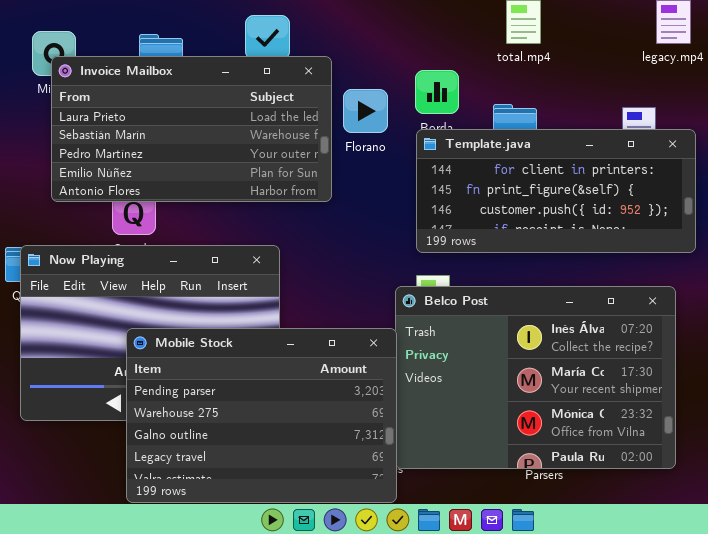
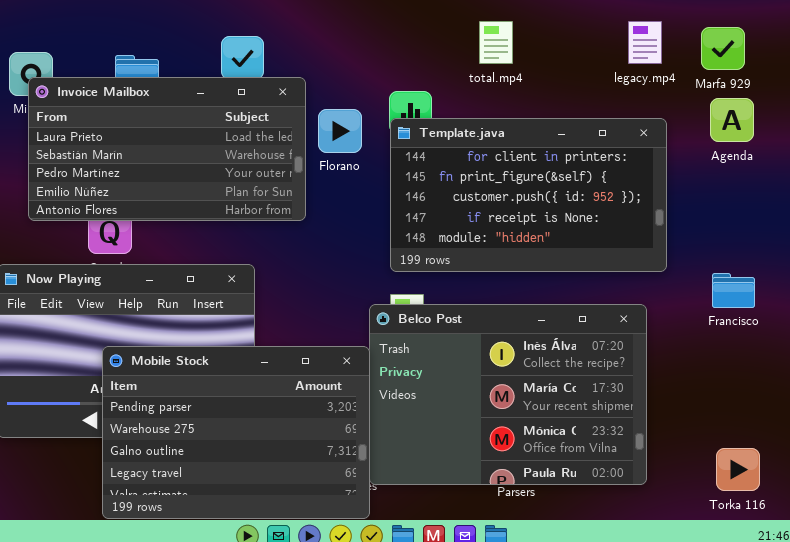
Template.java: [416,129,696,253] -> [390,118,667,272], resized

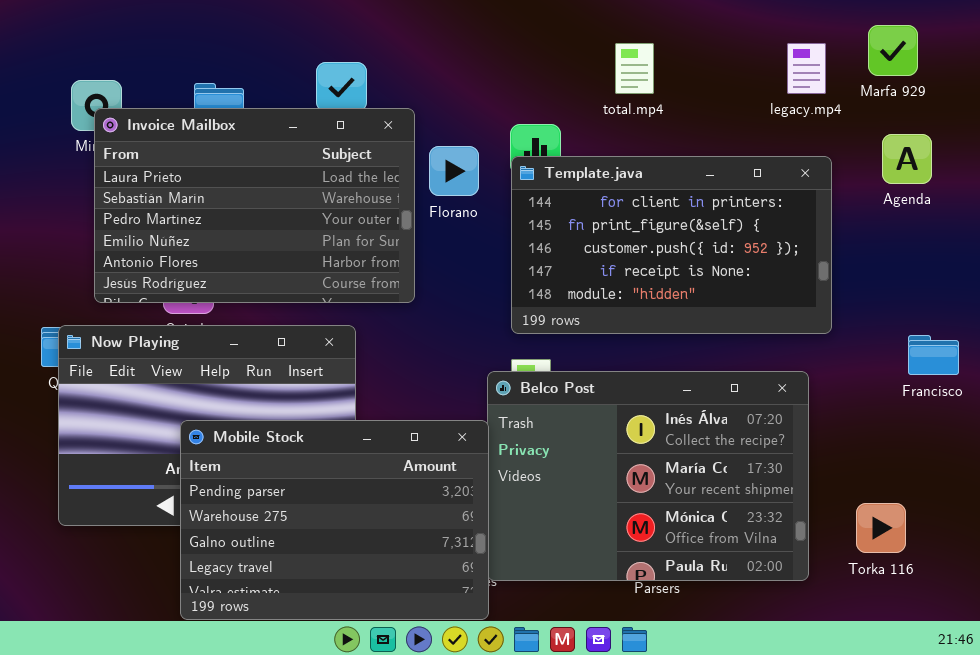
Marfa 929: [701,27,745,70] -> [868,25,918,76], moved
Invoice Mailbox: [28,77,306,221] -> [94,108,415,303], resized
Francisco: [712,273,755,308] -> [908,335,959,375], moved
Torka 116: [716,448,760,491] -> [856,503,906,553], moved

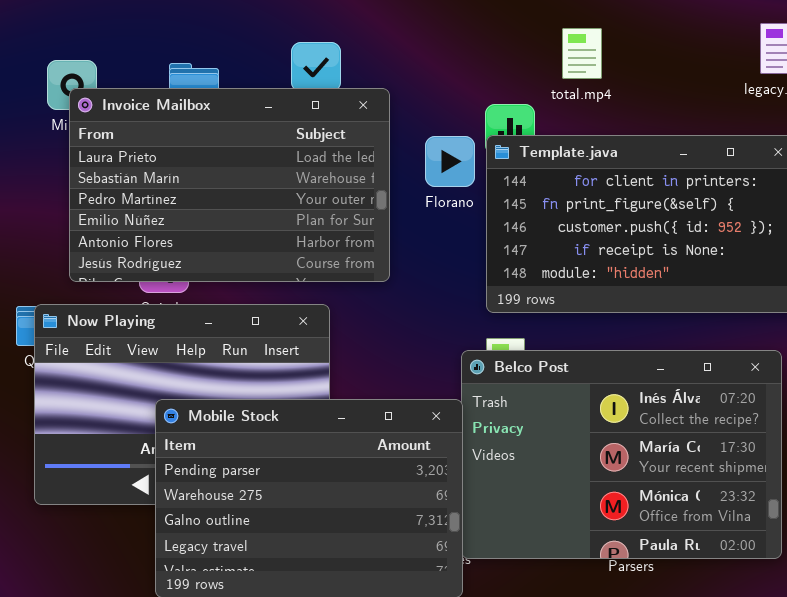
total.mp4: [615,43,654,94] -> [562,28,602,79], moved
Florano: [429,146,479,196] -> [425,136,475,187], moved

